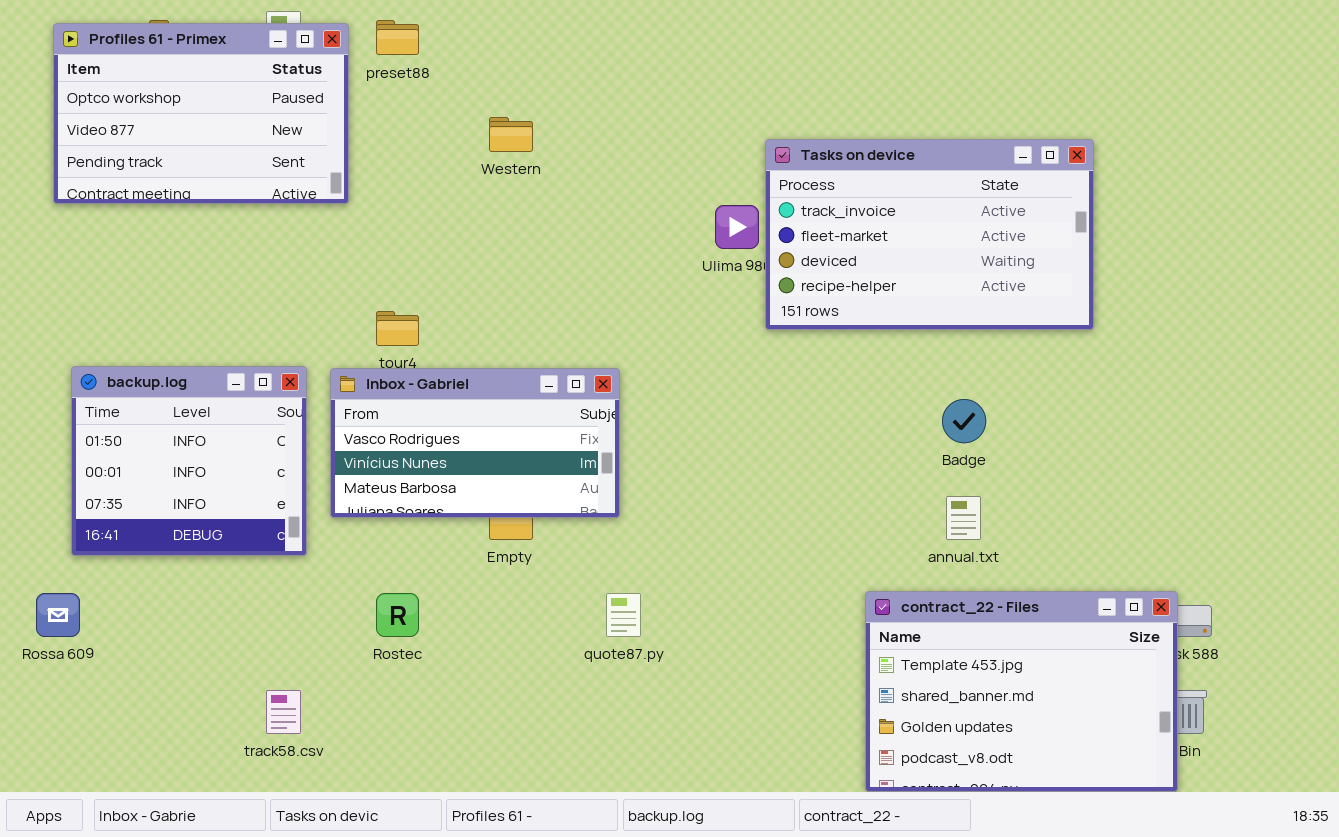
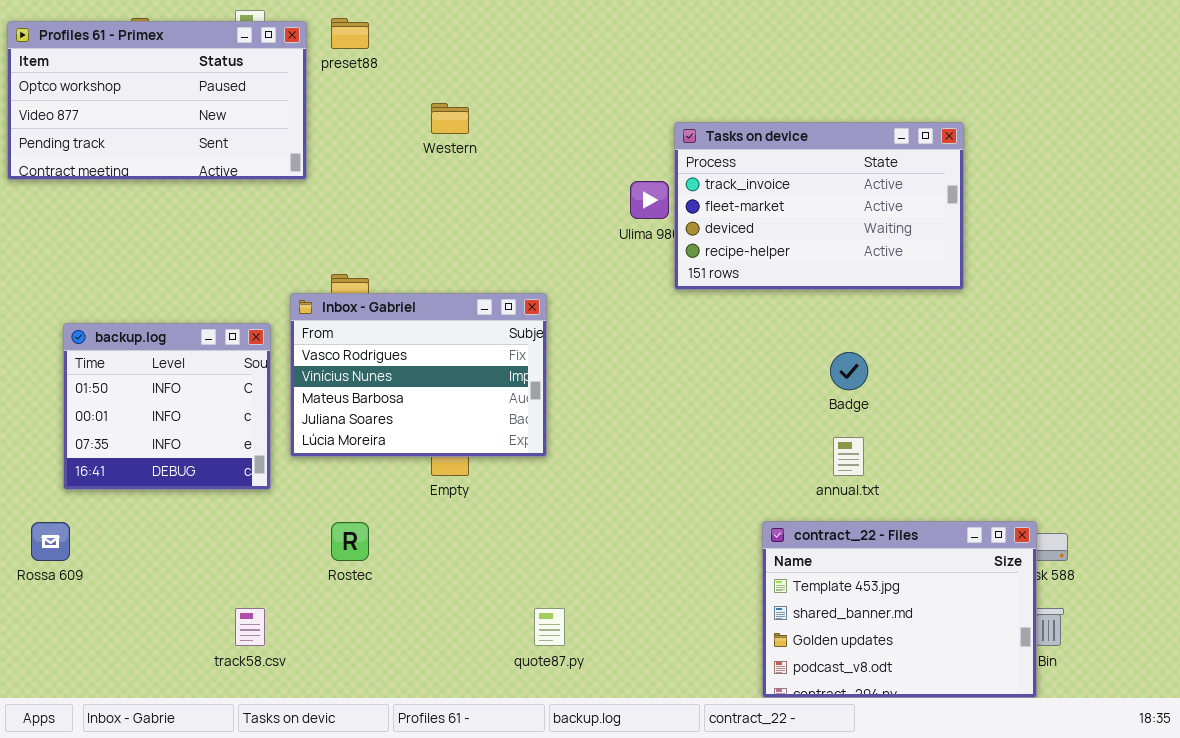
Profiles 61 - Primex: [53,23,349,204] -> [7,21,307,180], resized
Inbox - Gabriel: [330,368,620,518] -> [290,293,547,457], resized
quote87.py: [606,593,641,637] -> [534,608,565,646], moved

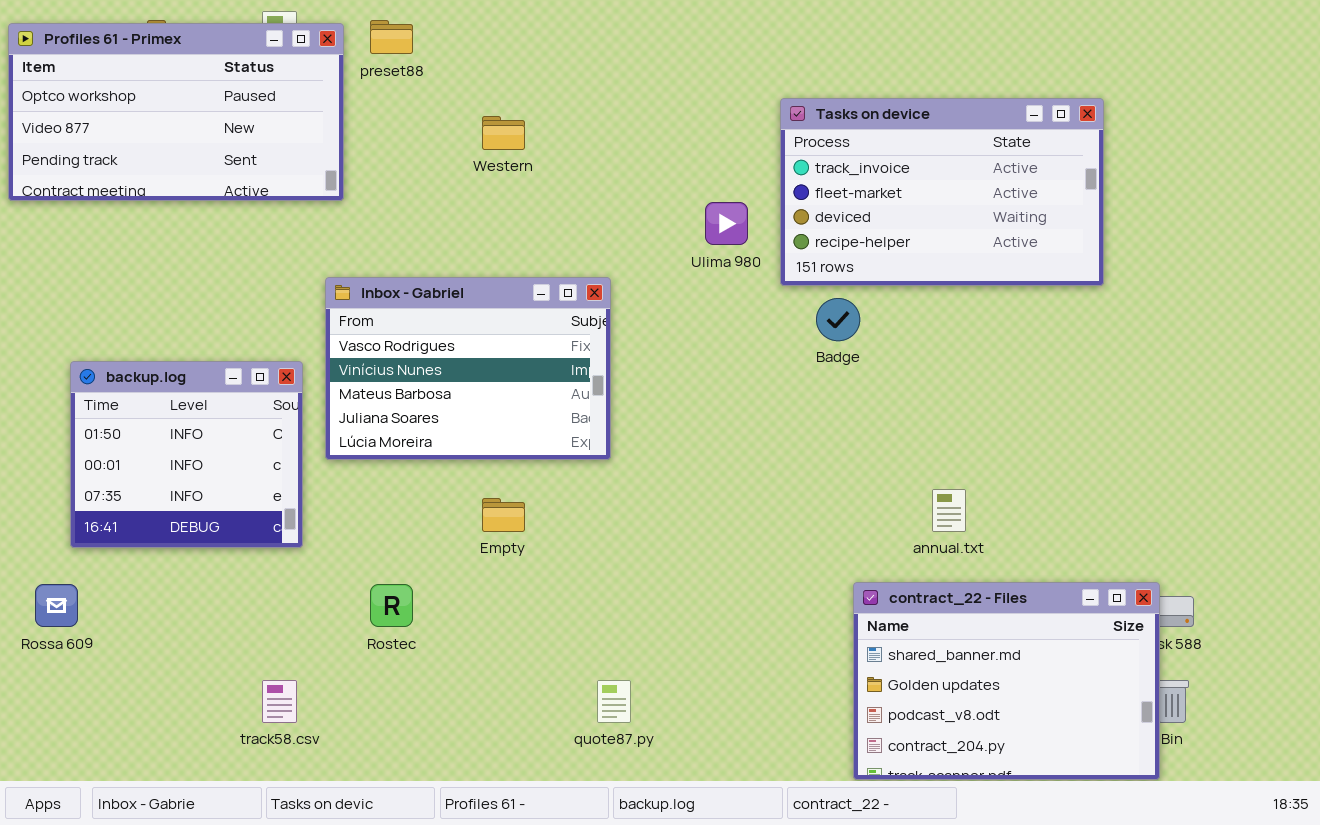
Tasks on device: [674,122,964,290] -> [780,98,1104,286], moved
Inbox - Gabriel: [290,293,547,457] -> [325,277,611,460], moved
Badge: [830,352,868,390] -> [816,298,860,341], moved
contract_22 - Files: [762,521,1037,698] -> [853,582,1160,780], scrolled down 1 row

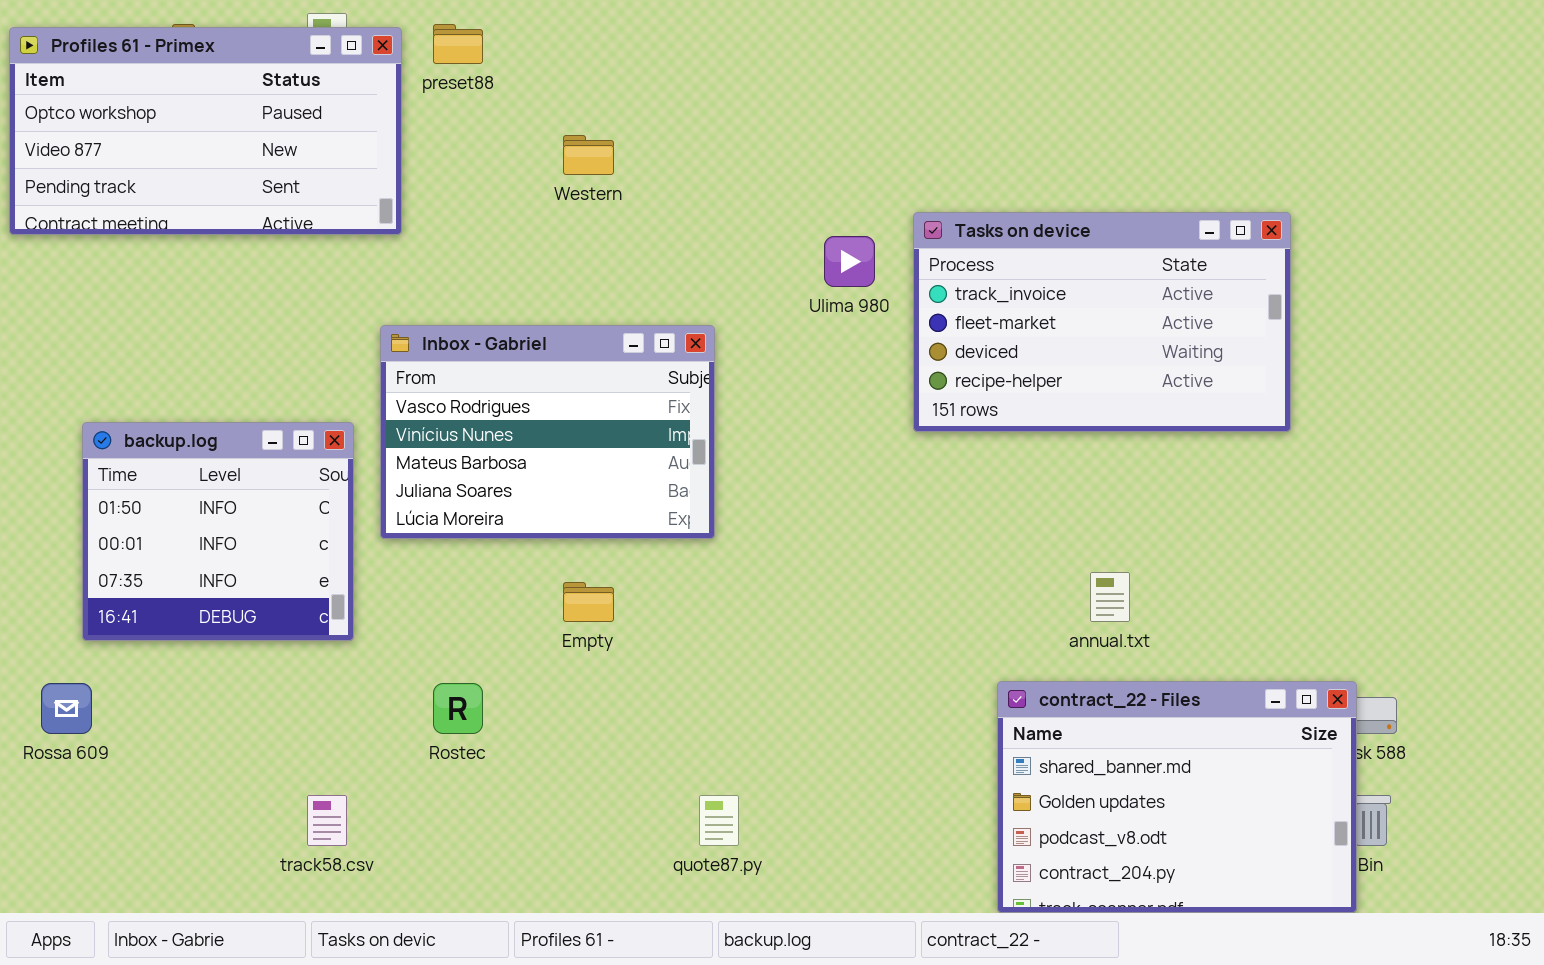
Tasks on device: [780,98,1104,286] -> [913,212,1291,432], moved

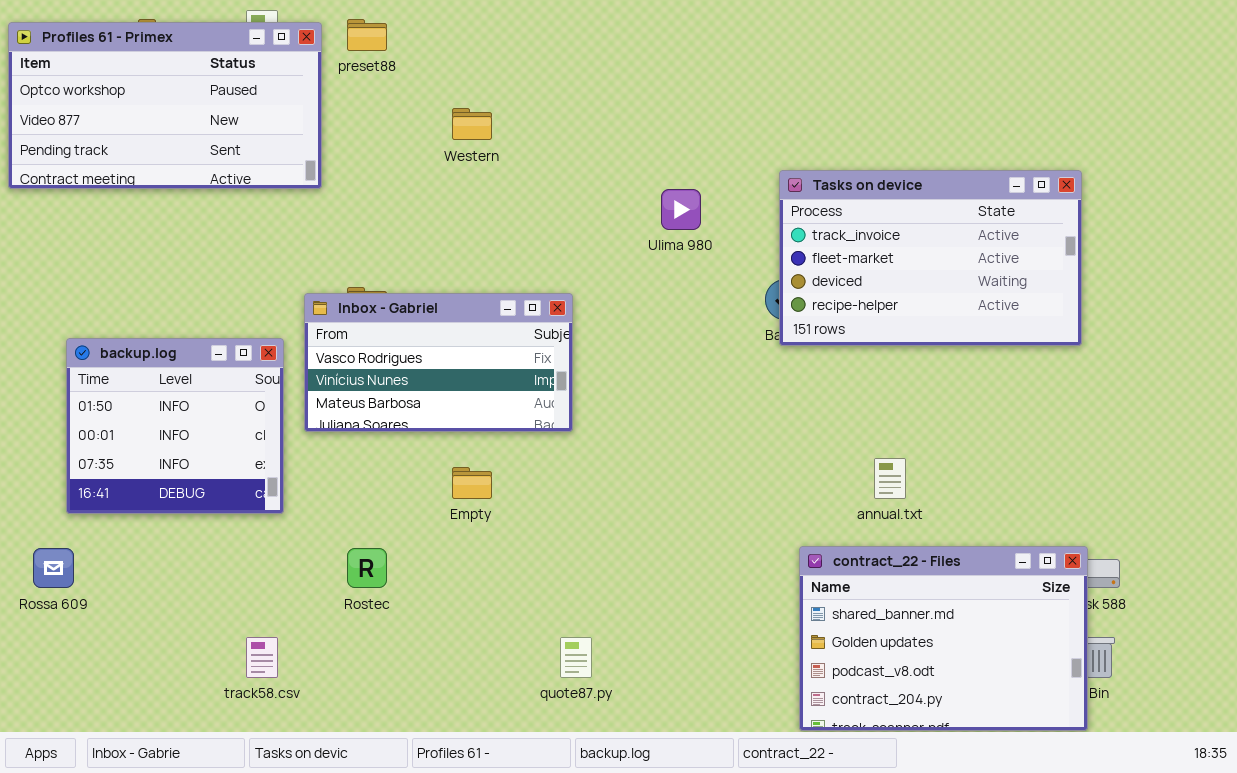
Tasks on device: [913,212,1291,432] -> [779,170,1082,346], moved
Inbox - Gabriel: [380,325,715,539] -> [304,293,573,432], resized

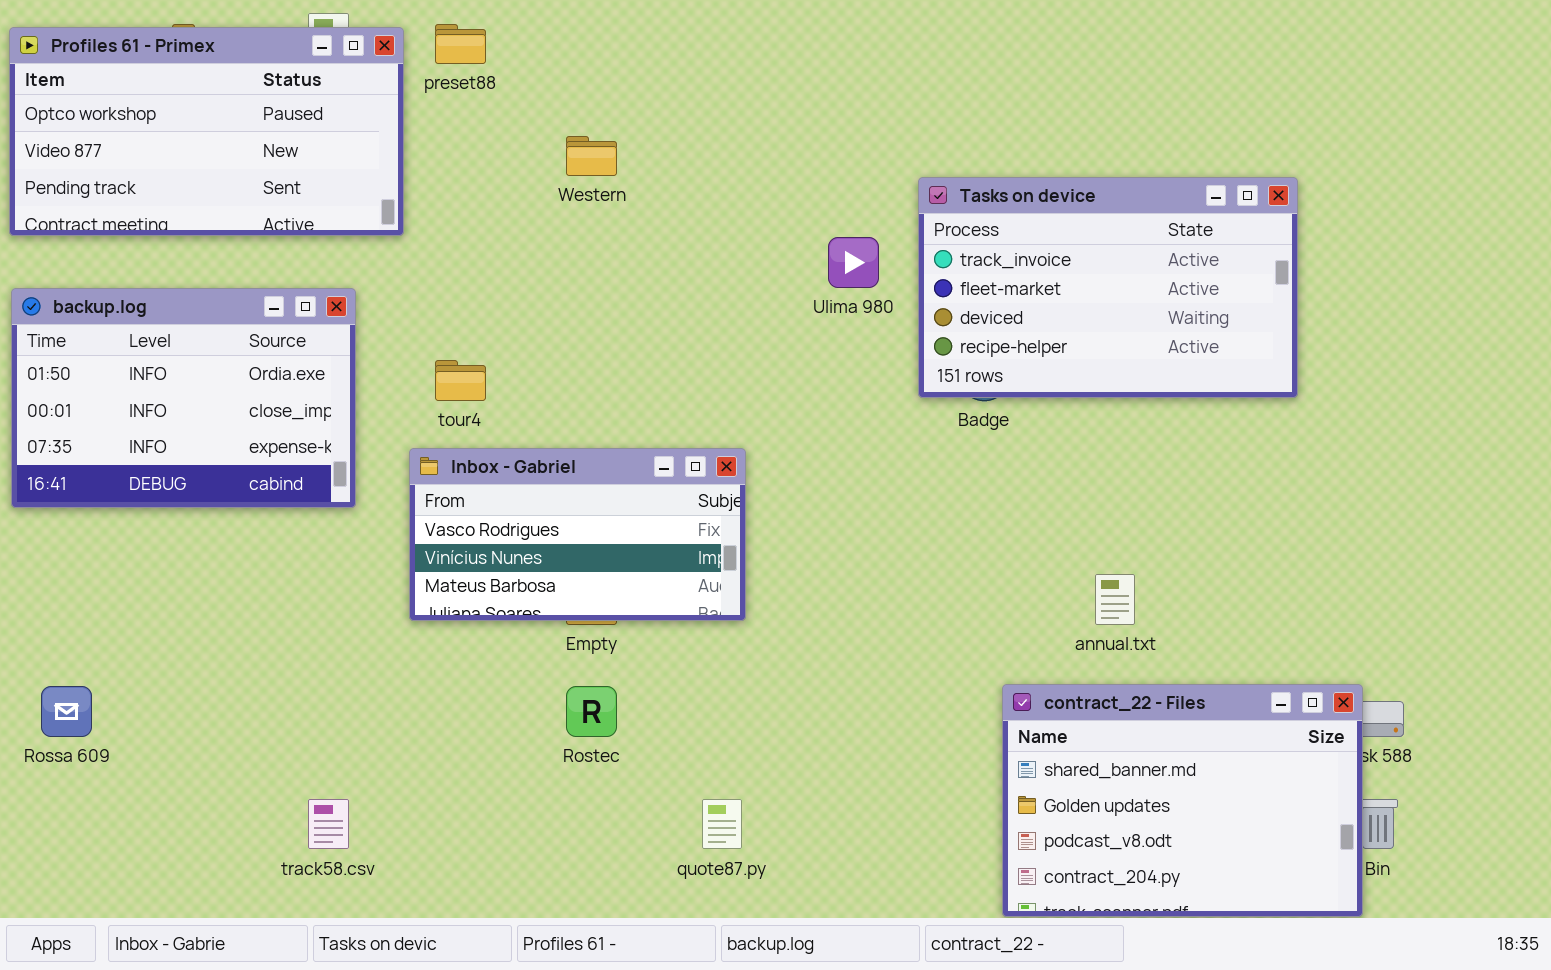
Tasks on device: [779,170,1082,346] -> [918,177,1298,398], moved
Inbox - Gabriel: [304,293,573,432] -> [409,448,746,621], moved
backup.log: [66,338,284,514] -> [11,288,356,508], moved, resized
Rostec: [347,548,387,588] -> [566,686,617,737], moved

